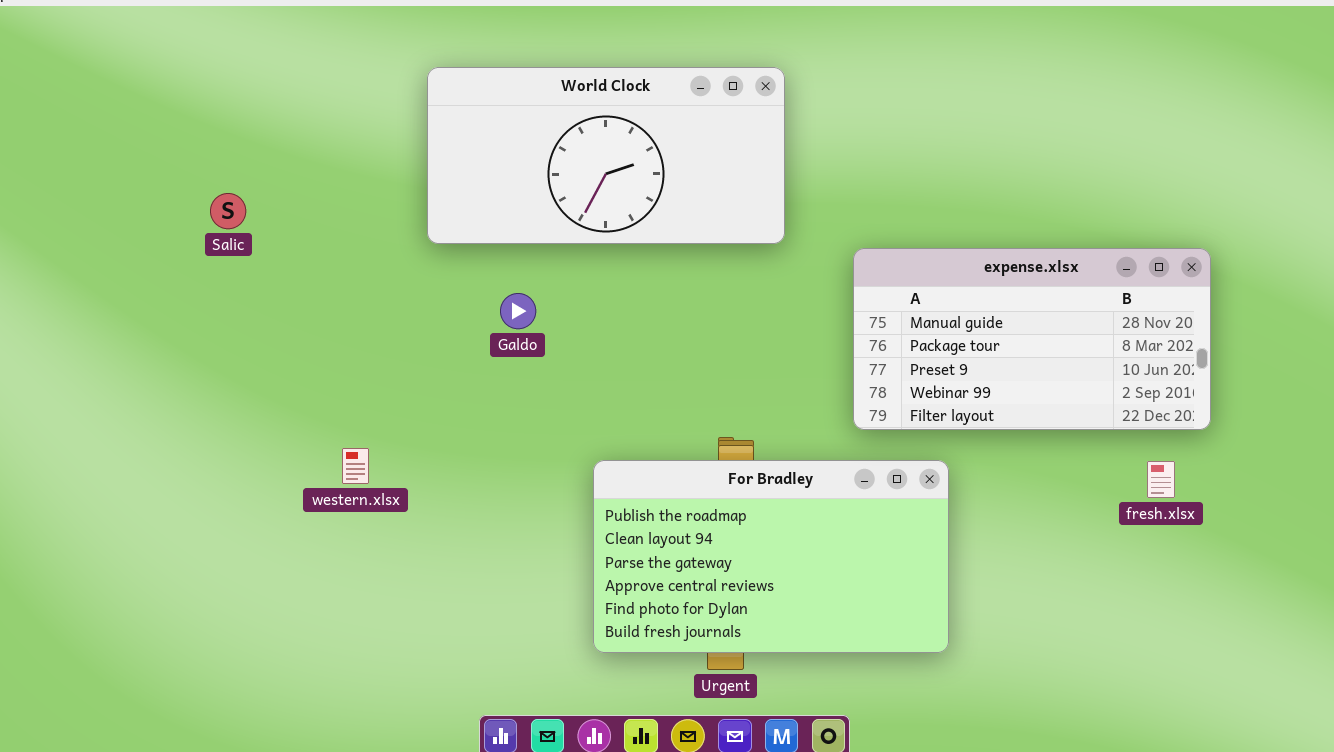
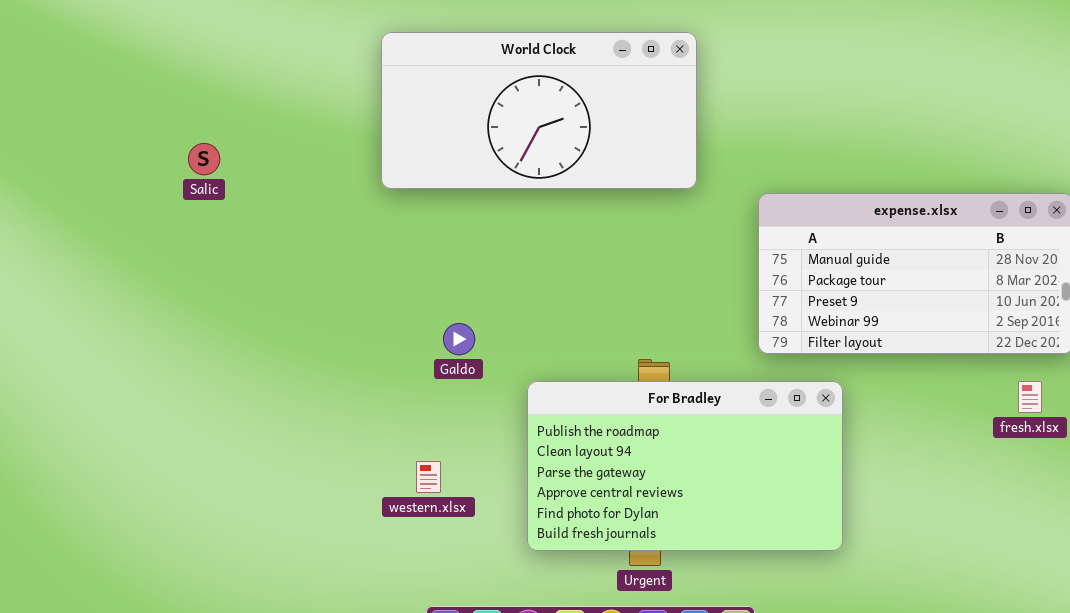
Galdo: [500,293,536,329] -> [443,323,475,355], moved
western.xlsx: [342,448,369,484] -> [416,461,441,493], moved

